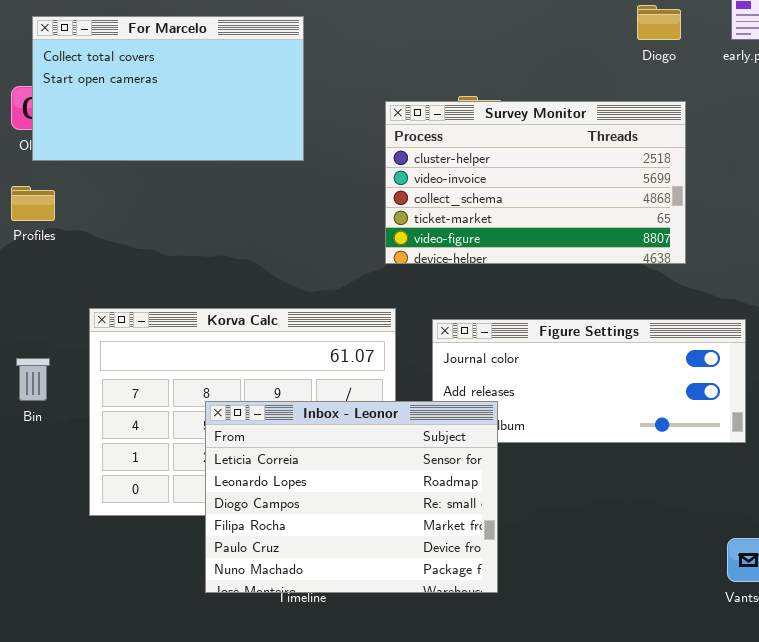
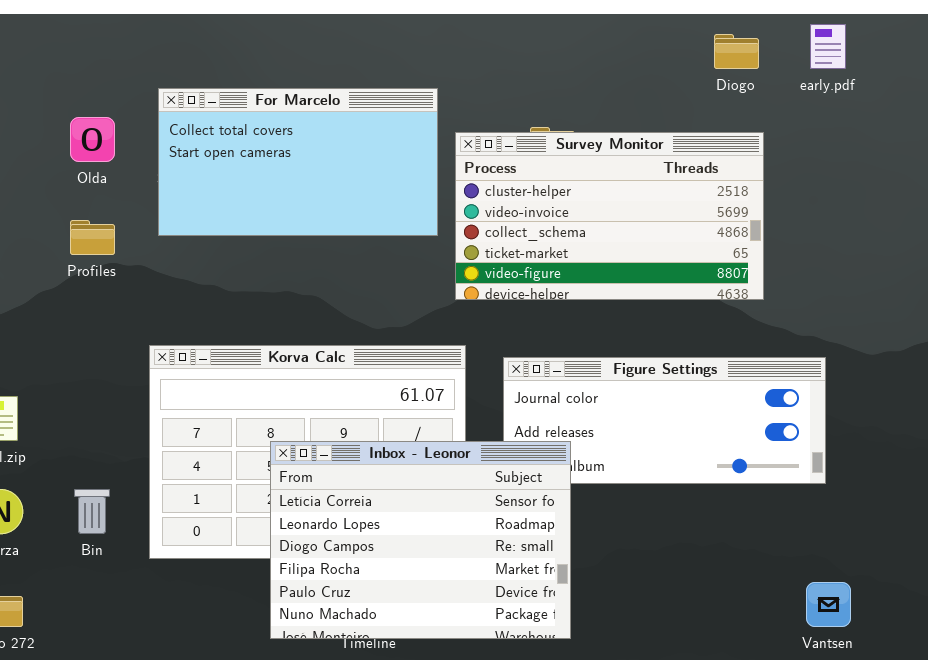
For Marcelo: [32,16,304,161] -> [158,88,438,236], moved
Bin: [16,358,50,401] -> [74,489,110,534], moved

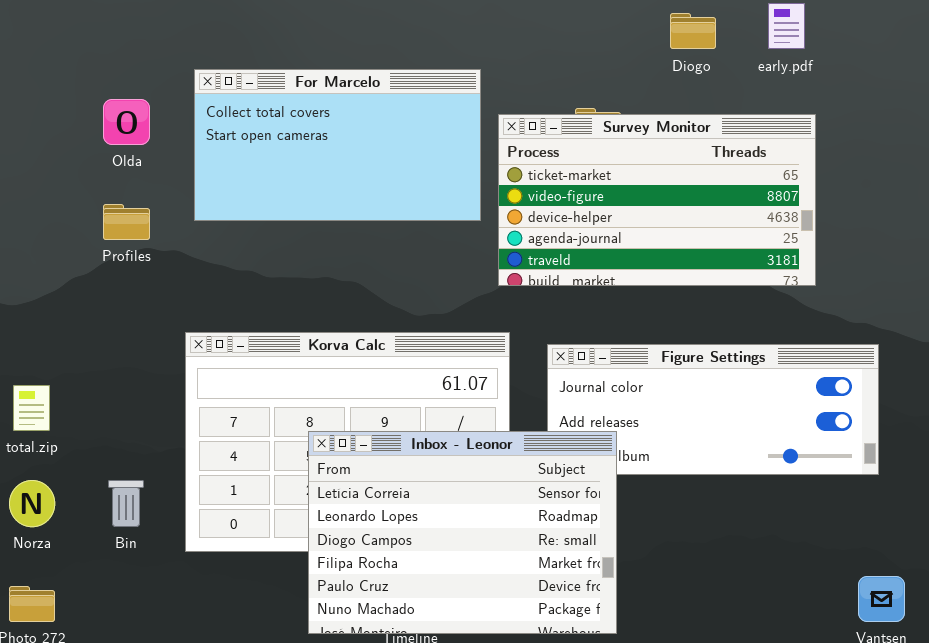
early.pdf: [810,24,846,69] -> [768,3,805,49], moved
Diogo: [714,34,759,69] -> [670,13,716,49], moved
Survey Monitor: [455,132,764,300] -> [498,114,816,286], scrolled down 3 rows

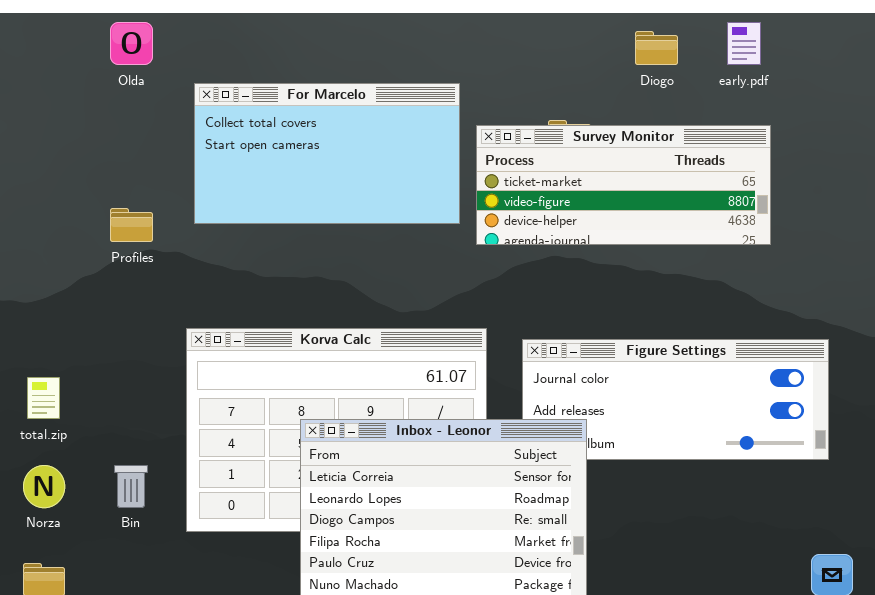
Olda: [103,99,150,145] -> [110,22,153,65], moved
Survey Monitor: [498,114,816,286] -> [476,125,771,245], resized

